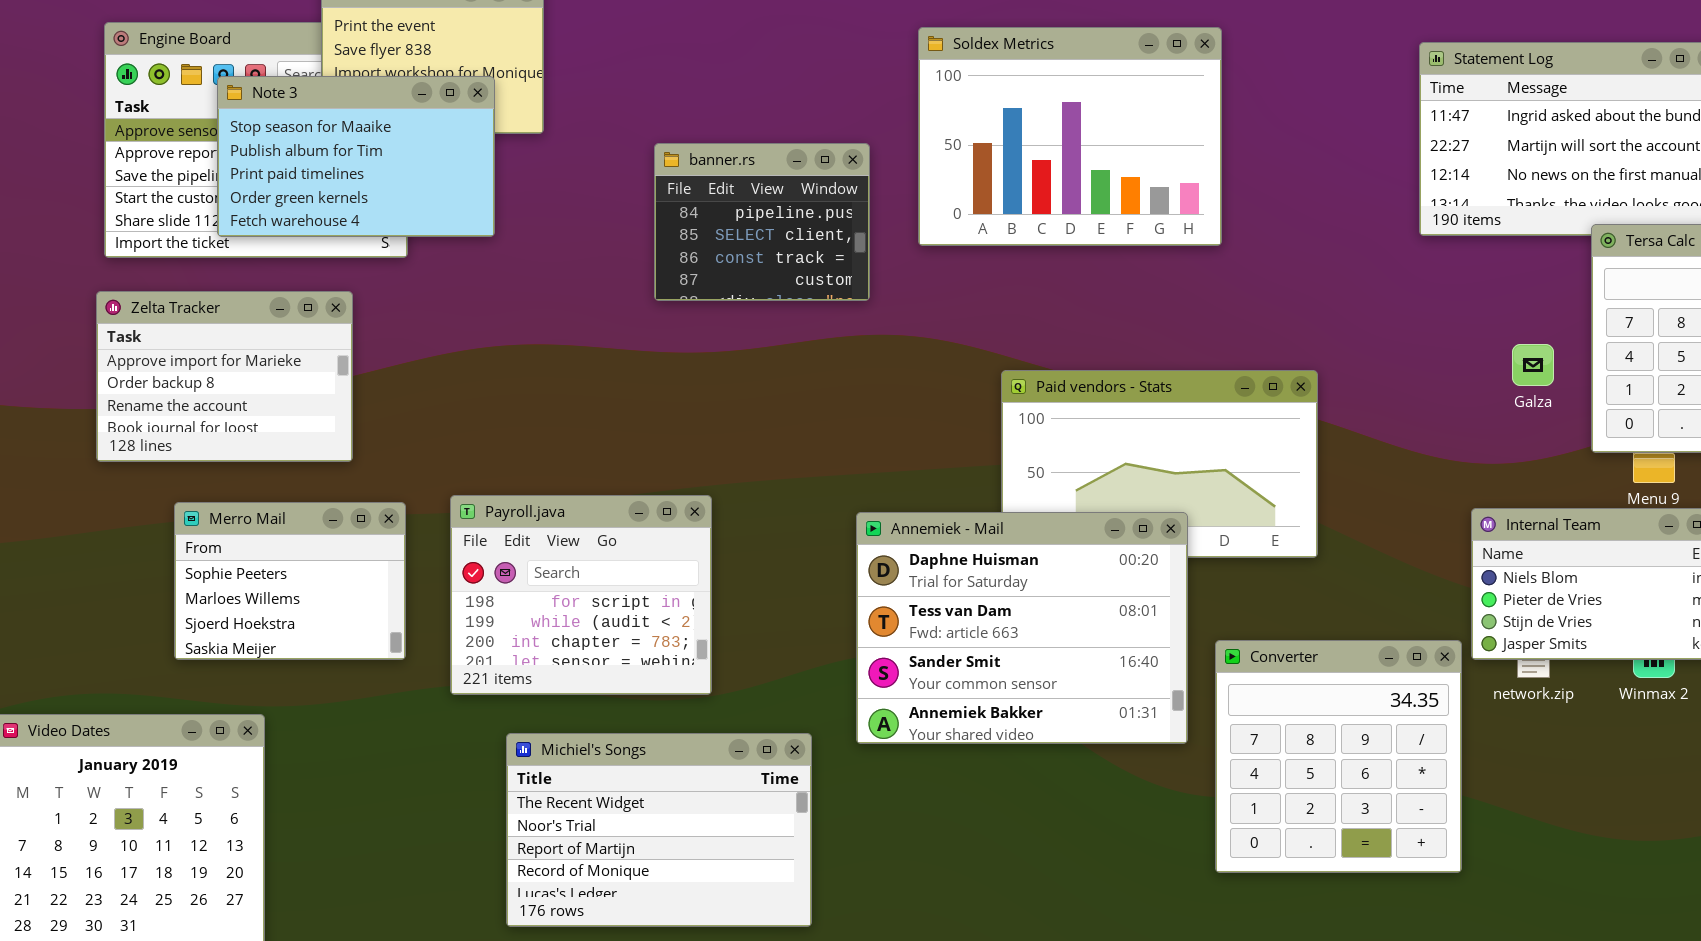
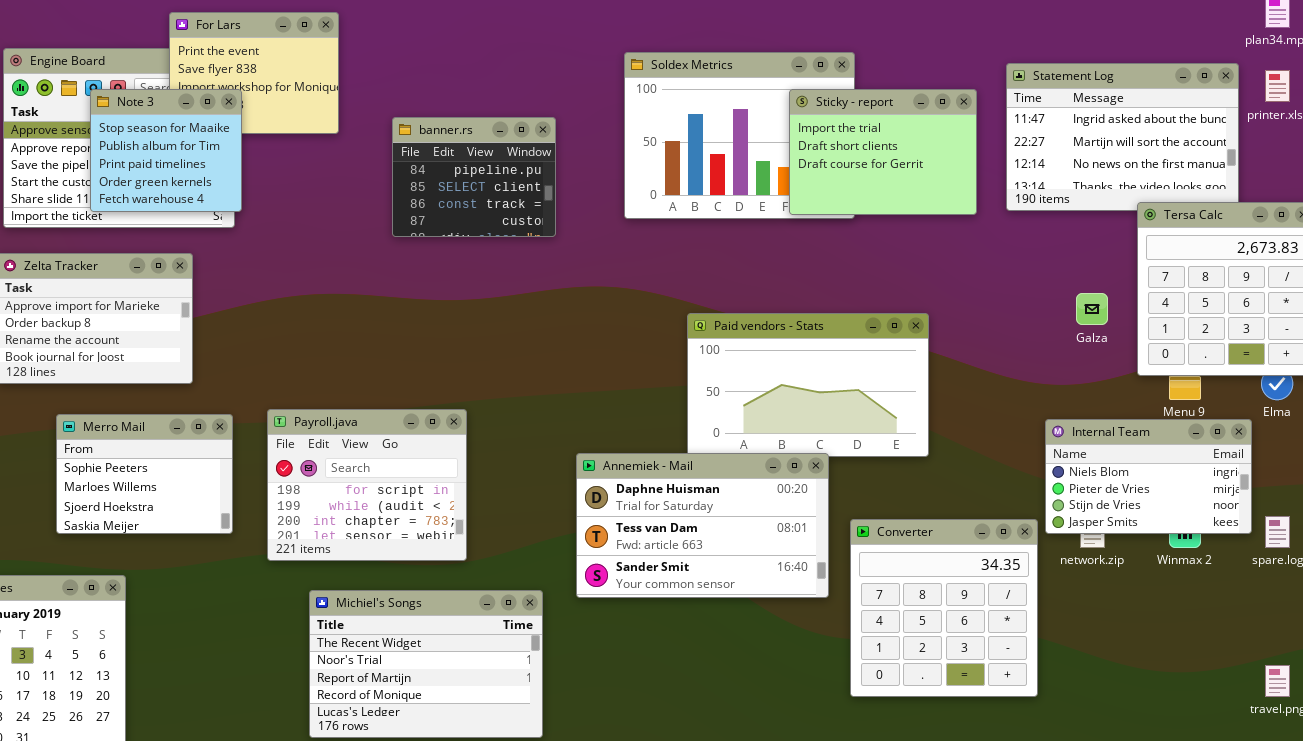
Note 3: [217,76,495,237] -> [90,89,242,212], resized
Sticky - report: none -> [789,89,977,215], opened
banner.rs: [654,143,870,301] -> [392,117,556,237], moved
Annemiek - Mail: [856,512,1188,744] -> [576,453,829,598], resized

